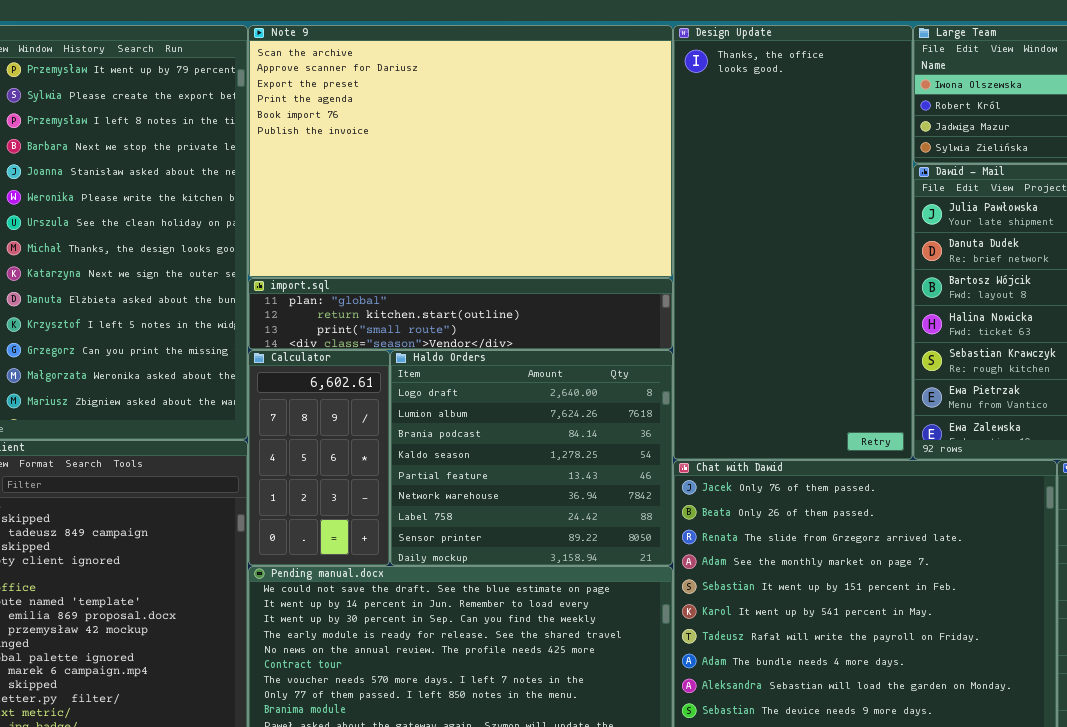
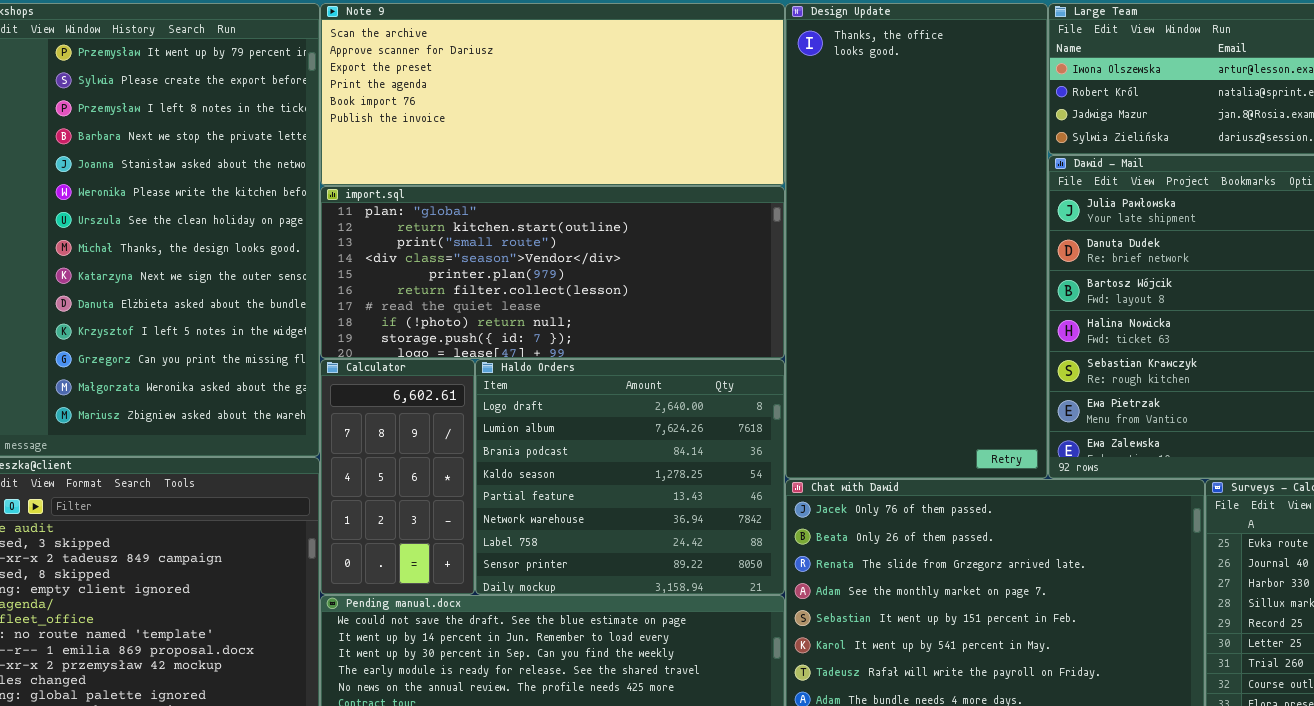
Note 9: [248,25,673,278] -> [320,3,785,186], resized
import.sql: [248,278,673,350] -> [320,186,785,359], resized

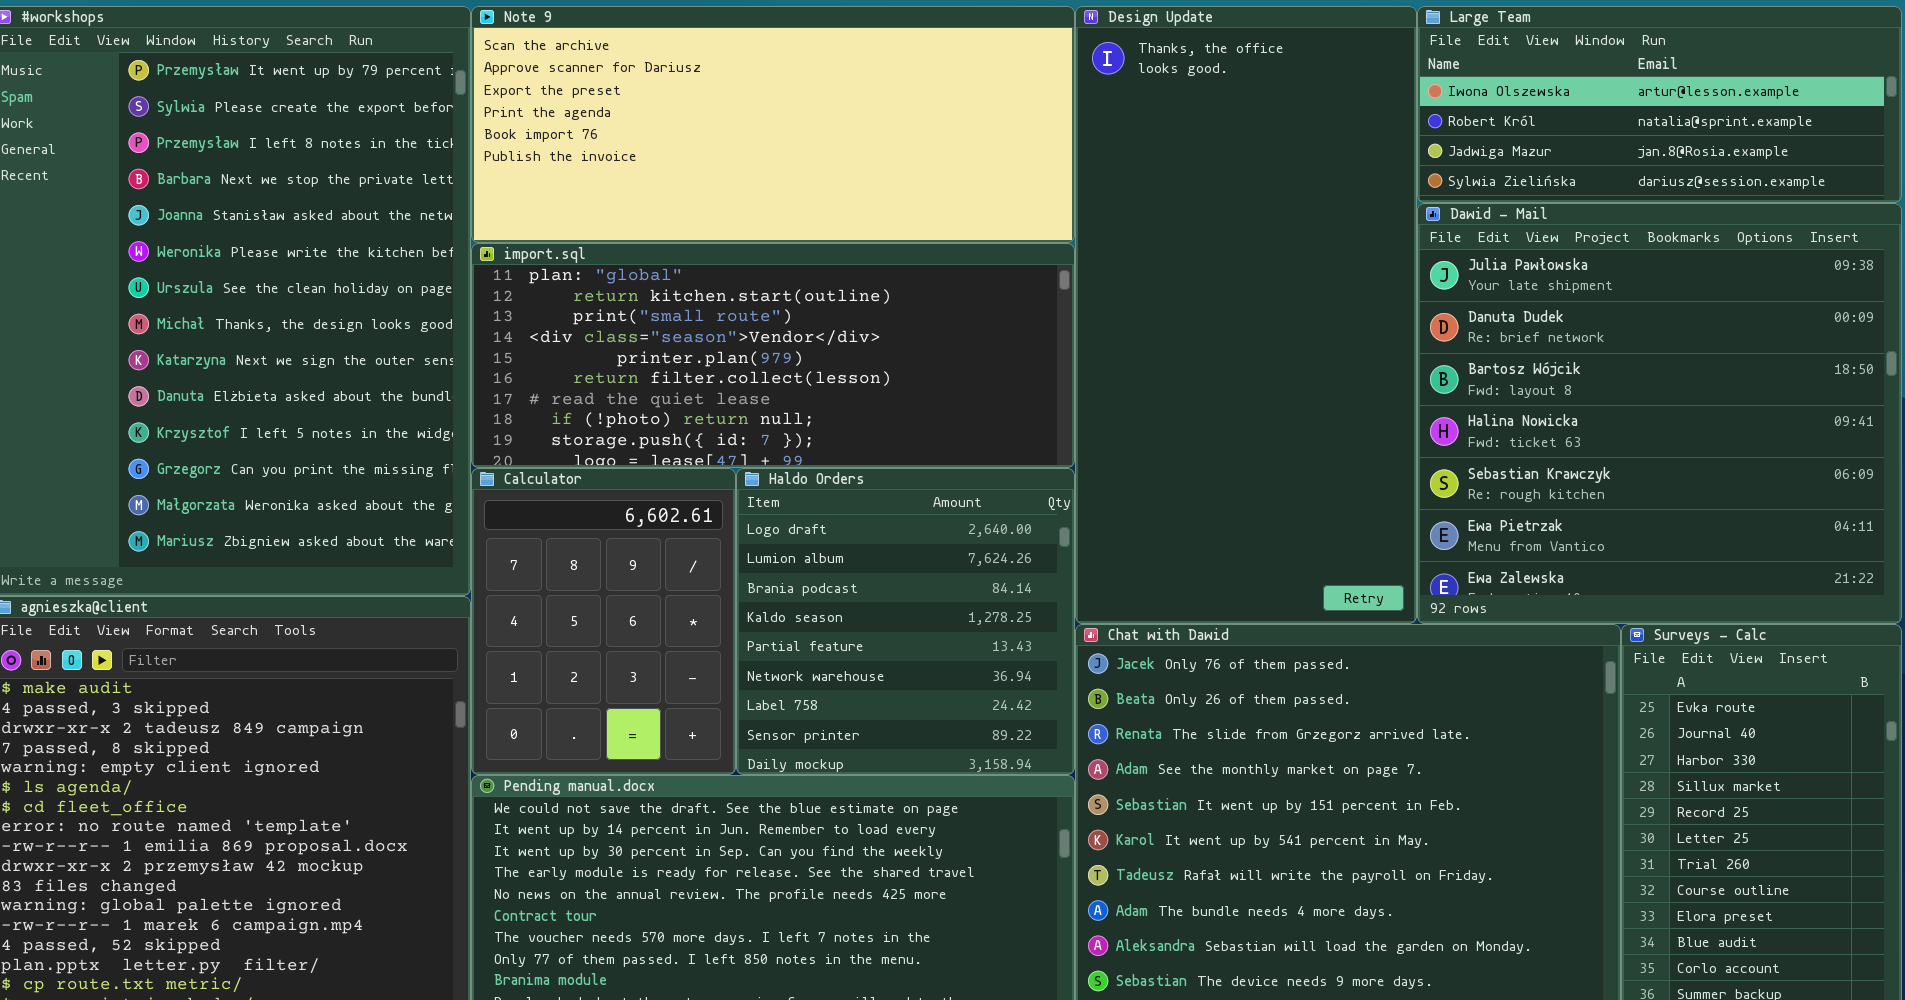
Calculator: [320,359,475,595] -> [471,468,736,775], resized
Haldo Orders: [475,359,785,595] -> [736,468,1075,775], resized

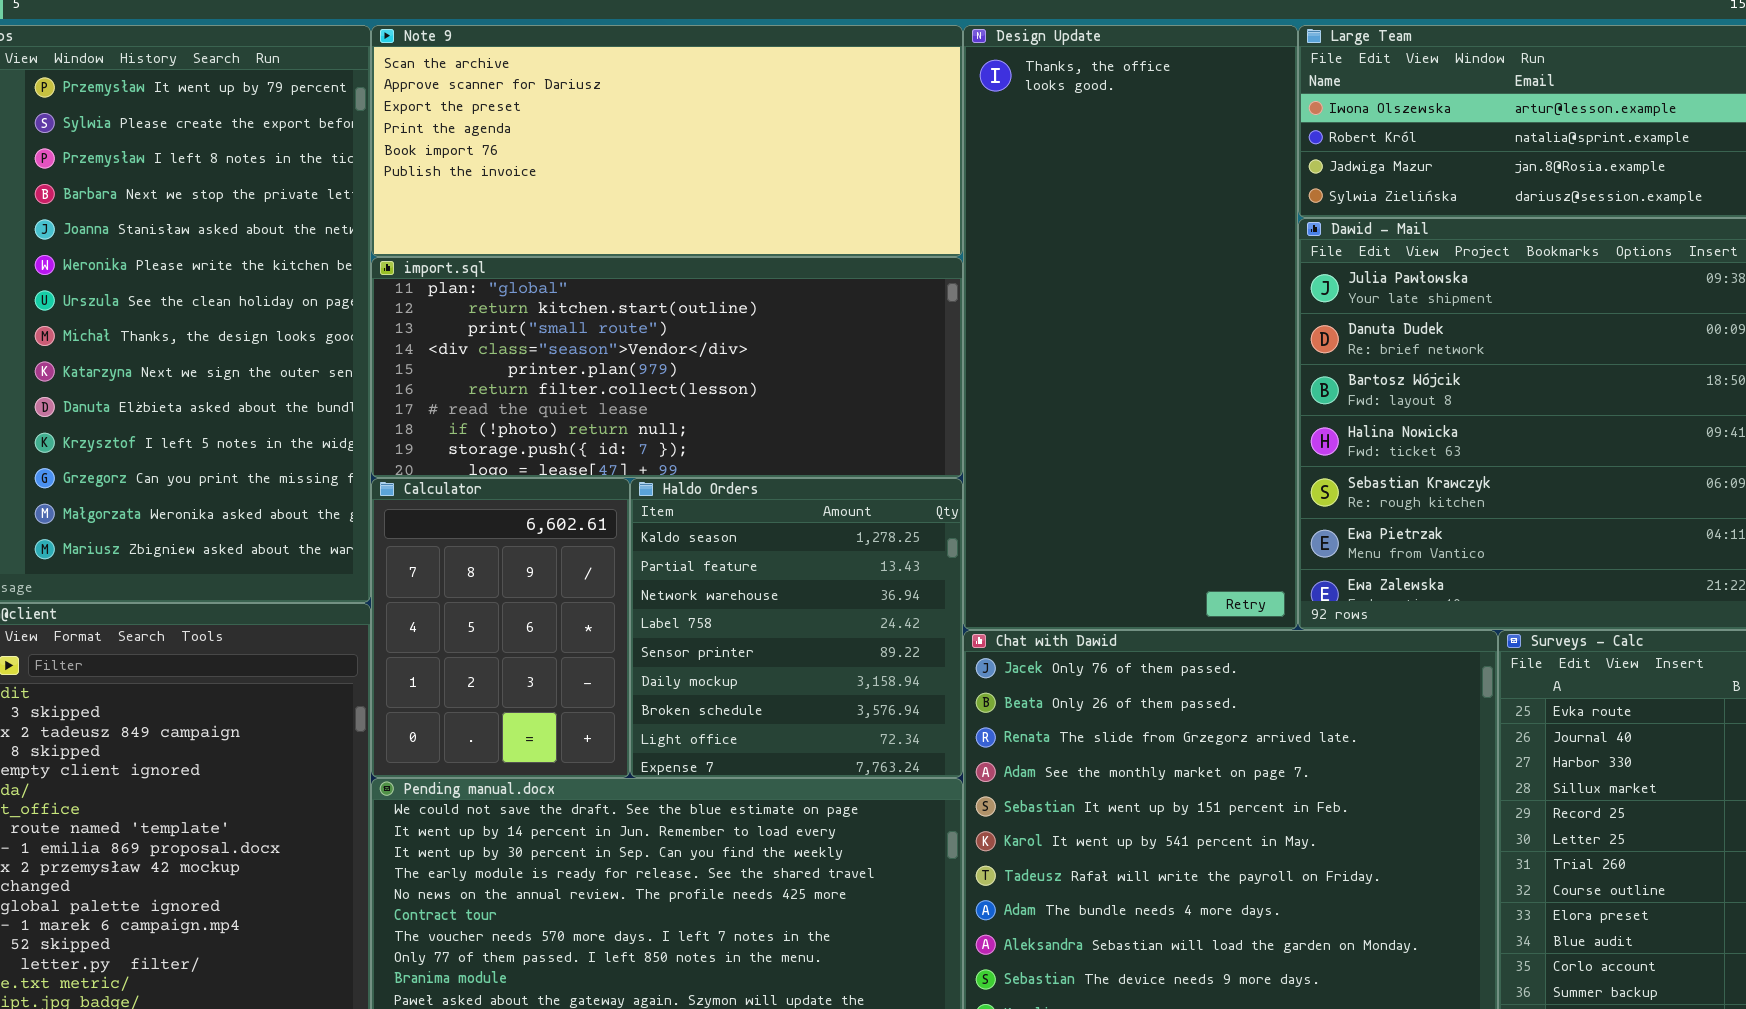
Haldo Orders: [736,468,1075,775] -> [630,478,963,778], scrolled down 3 rows

